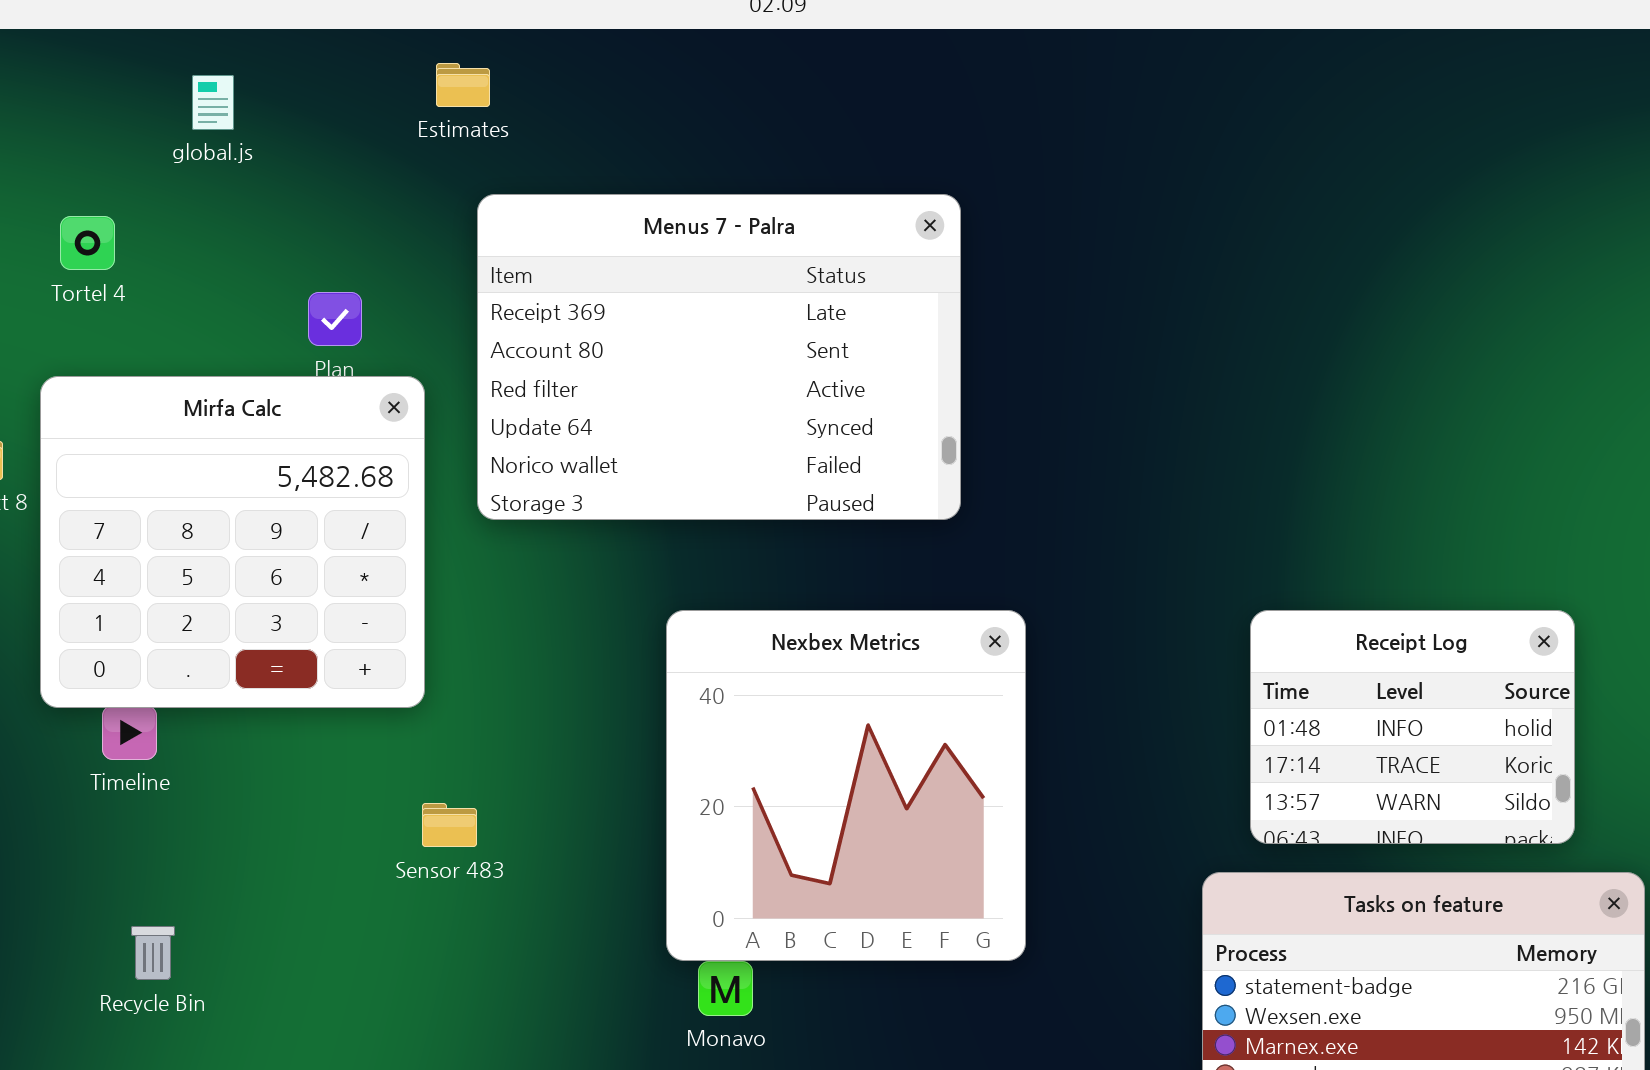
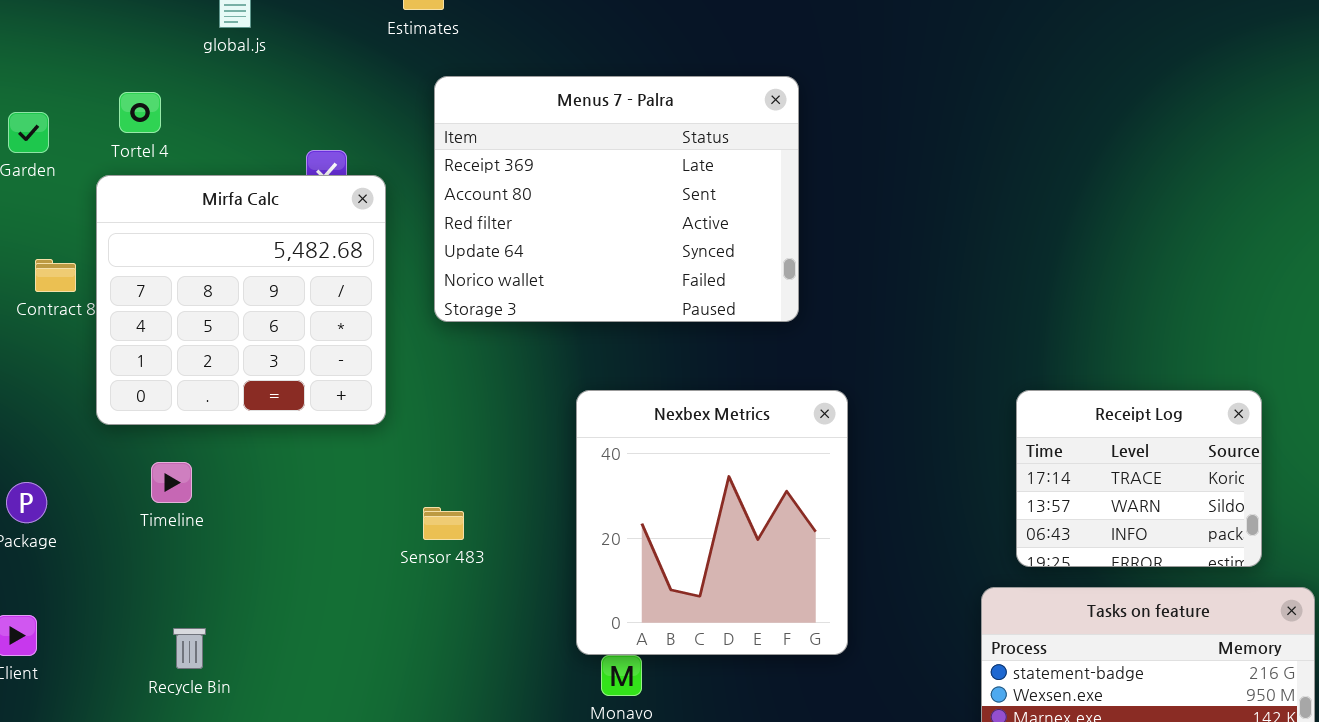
Mirfa Calc: [40,376,425,708] -> [96,175,386,425], moved
Receipt Log: [1250,610,1575,844] -> [1016,390,1262,567], scrolled down 1 row
Sensor 483: [422,803,477,847] -> [423,507,464,540], moved

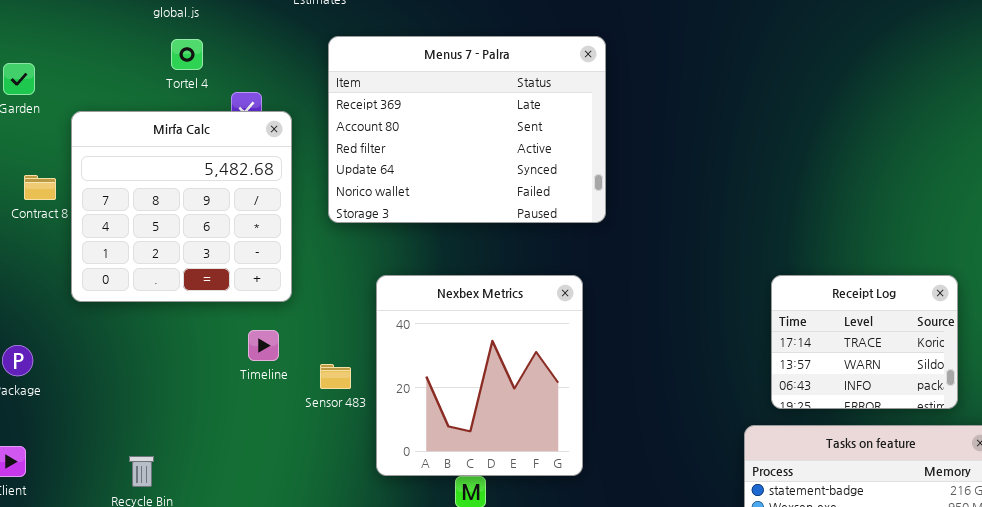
Tortel 4: [119,92,161,133] -> [171,39,203,70], moved
Nexbex Metrics: [576,390,848,655] -> [376,275,583,476], moved
Timeline: [151,462,192,503] -> [248,330,279,361], moved

